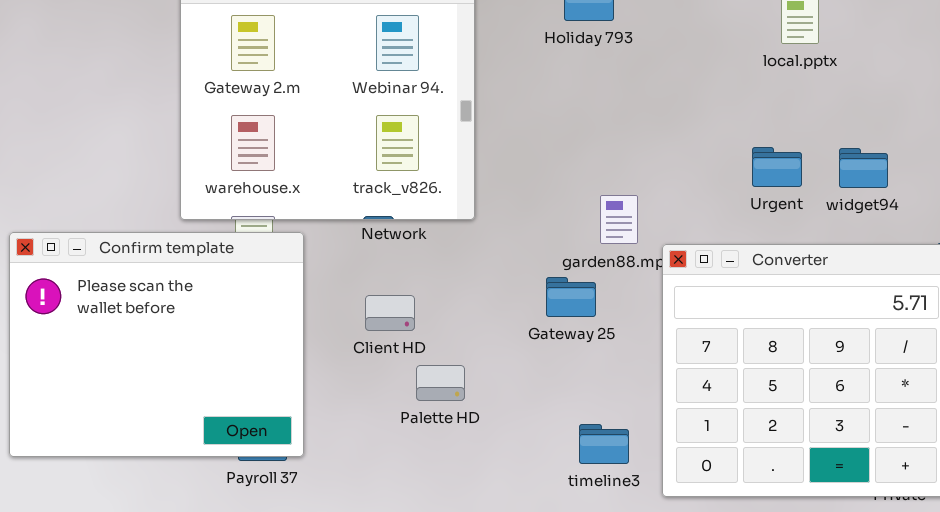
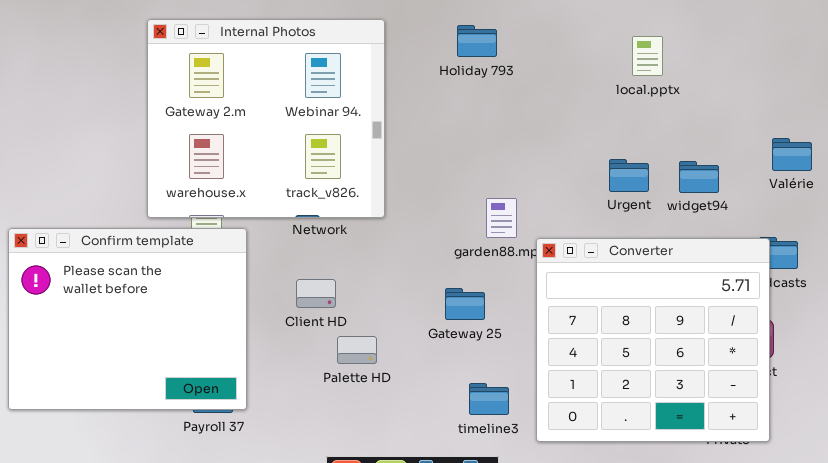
Gateway 25: [546,277,596,317] -> [445,288,485,320], moved

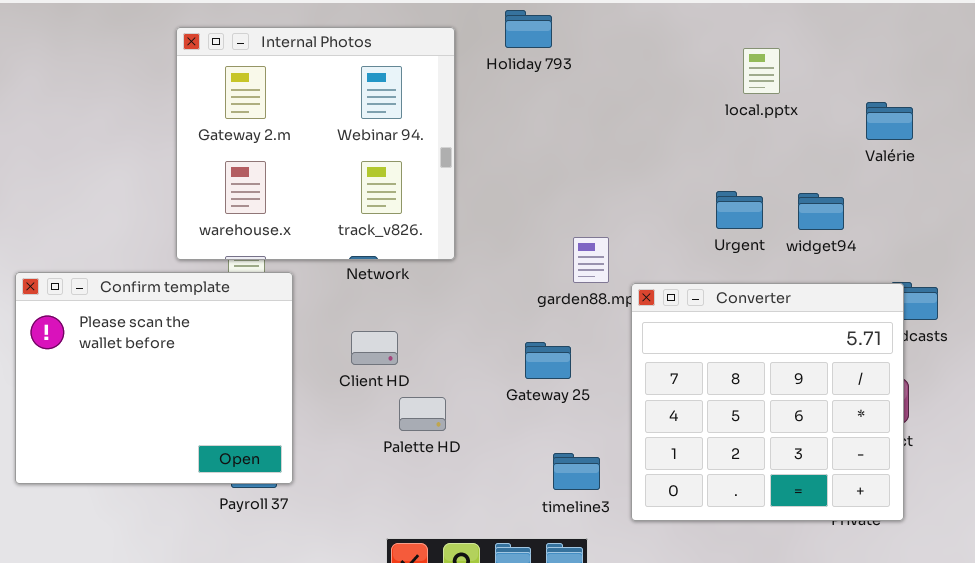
Holiday 793: [457,25,497,57] -> [505,10,552,48], moved
Valérie: [772,138,812,171] -> [866,102,913,140], moved

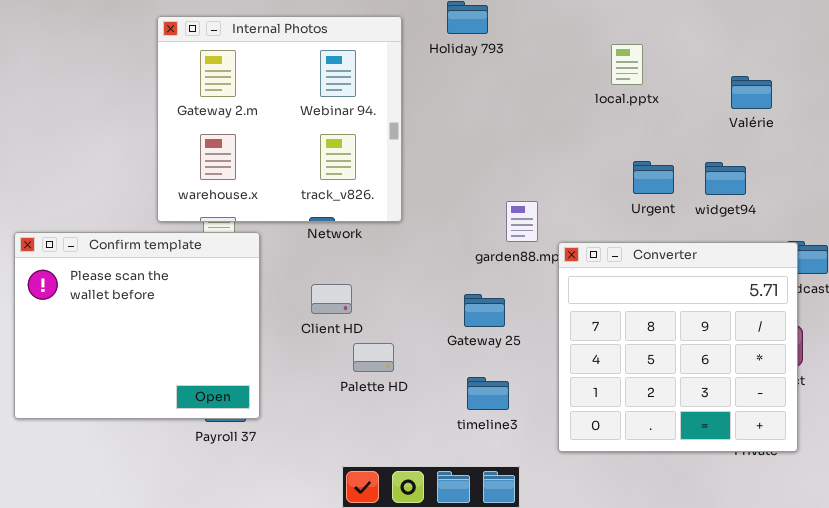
local.pptx: [743,48,780,94] -> [611,44,643,85], moved
Valérie: [866,102,913,140] -> [731,76,772,109], moved
timeline3: [553,453,600,490] -> [467,377,509,410], moved

